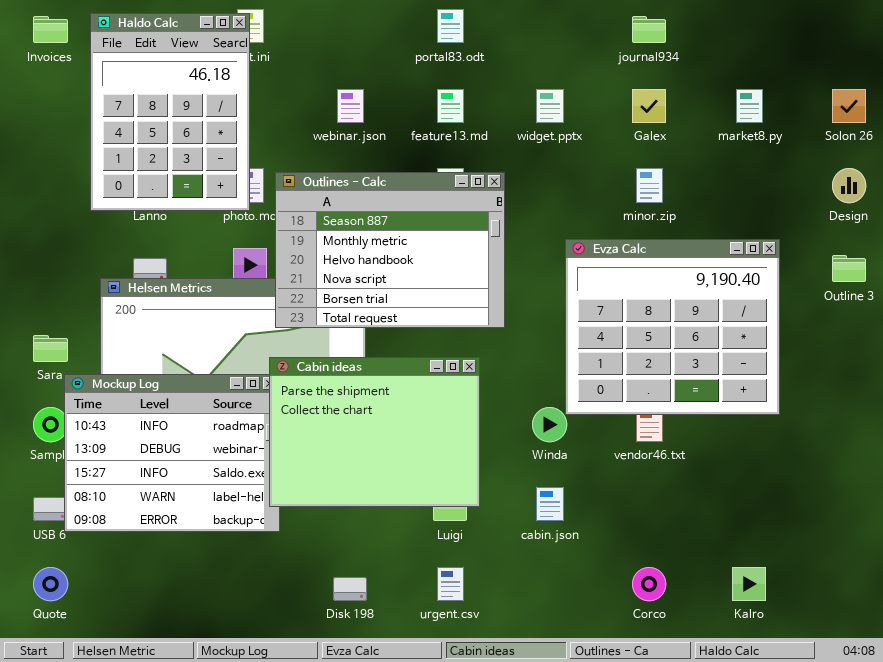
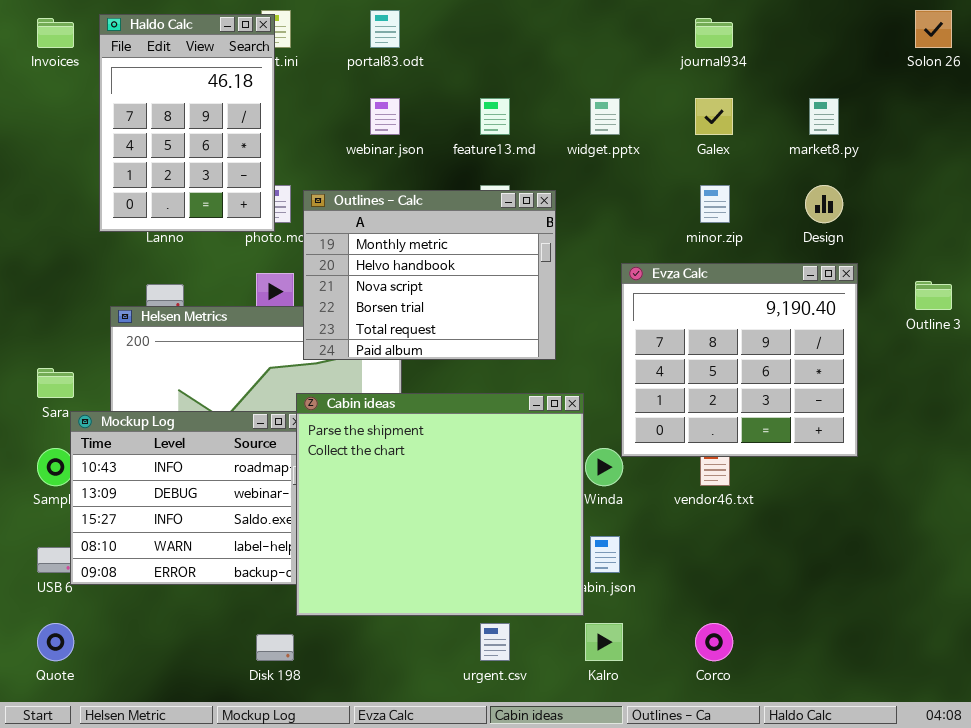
portal83.odt: [437,9,464,43] -> [370,10,400,48], moved
Solon 26: [832,89,866,123] -> [915,10,952,48], moved
Design: [832,168,866,203] -> [805,185,843,223], moved
Outlines - Calc: [275,172,505,328] -> [303,190,556,360], scrolled down 1 row
Cabin ideas: [269,357,480,507] -> [296,393,584,616], resized
Kalro: [732,567,766,601] -> [585,623,623,661], moved
Disk 198: [333,577,367,601] -> [256,634,294,661], moved

